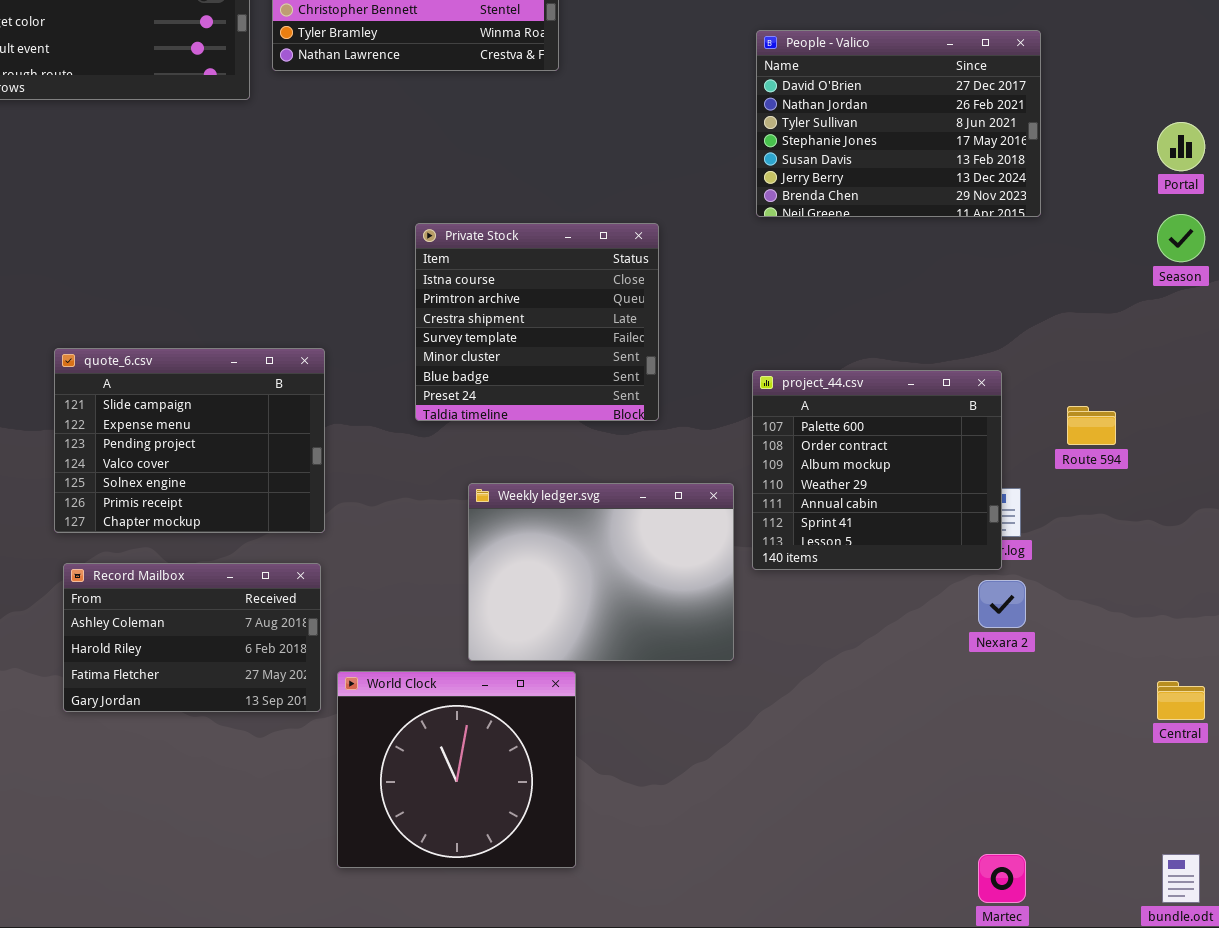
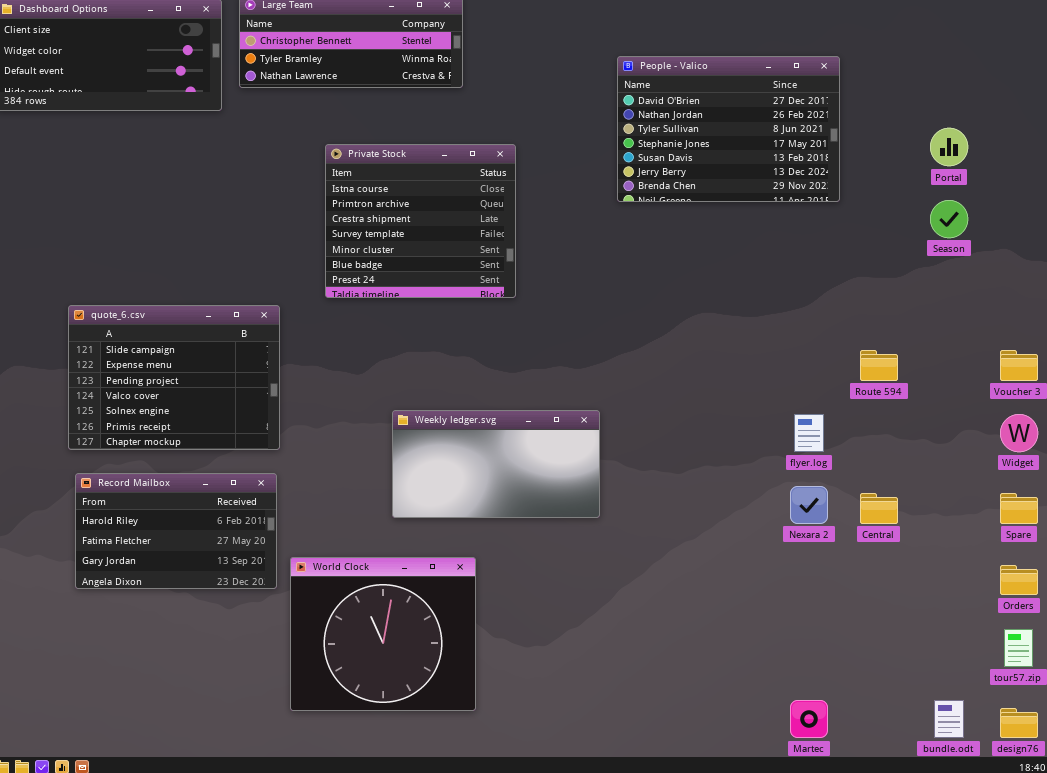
Private Stock: [415,223,659,421] -> [325,144,516,298], moved
project_44.csv: [752,370,1002,570] -> none, closed
Weekly ledger.svg: [468,483,734,661] -> [392,410,600,518], resized
Record Mailbox: [63,563,321,712] -> [75,473,277,589], scrolled down 1 row
Central: [1157,681,1205,720] -> [860,493,898,524], moved

